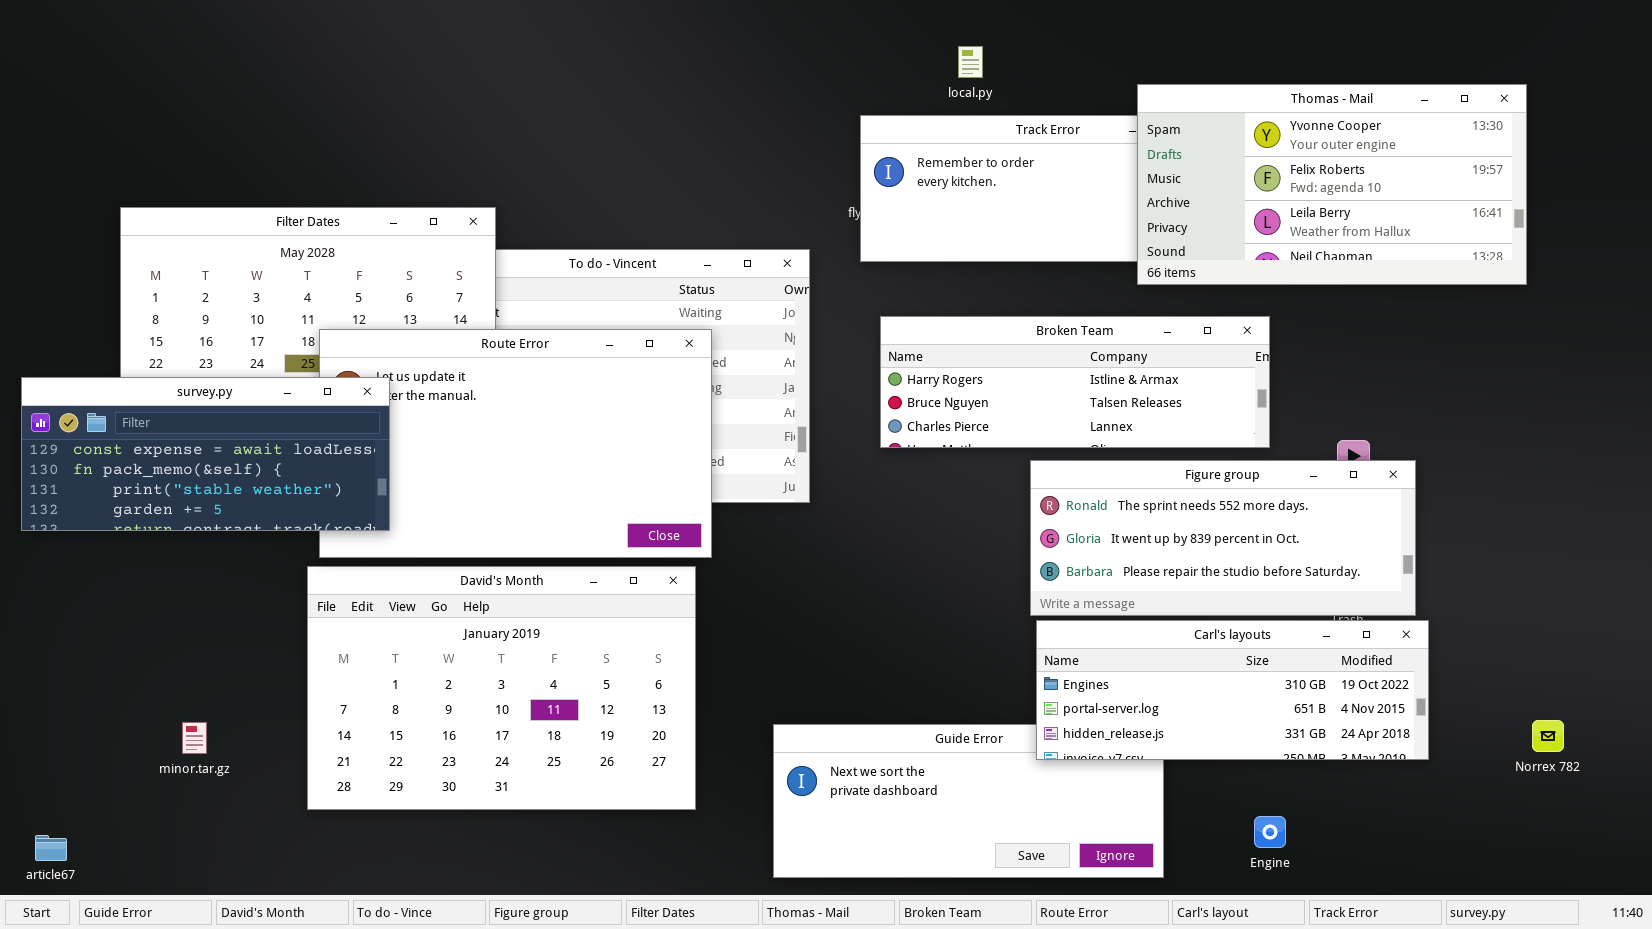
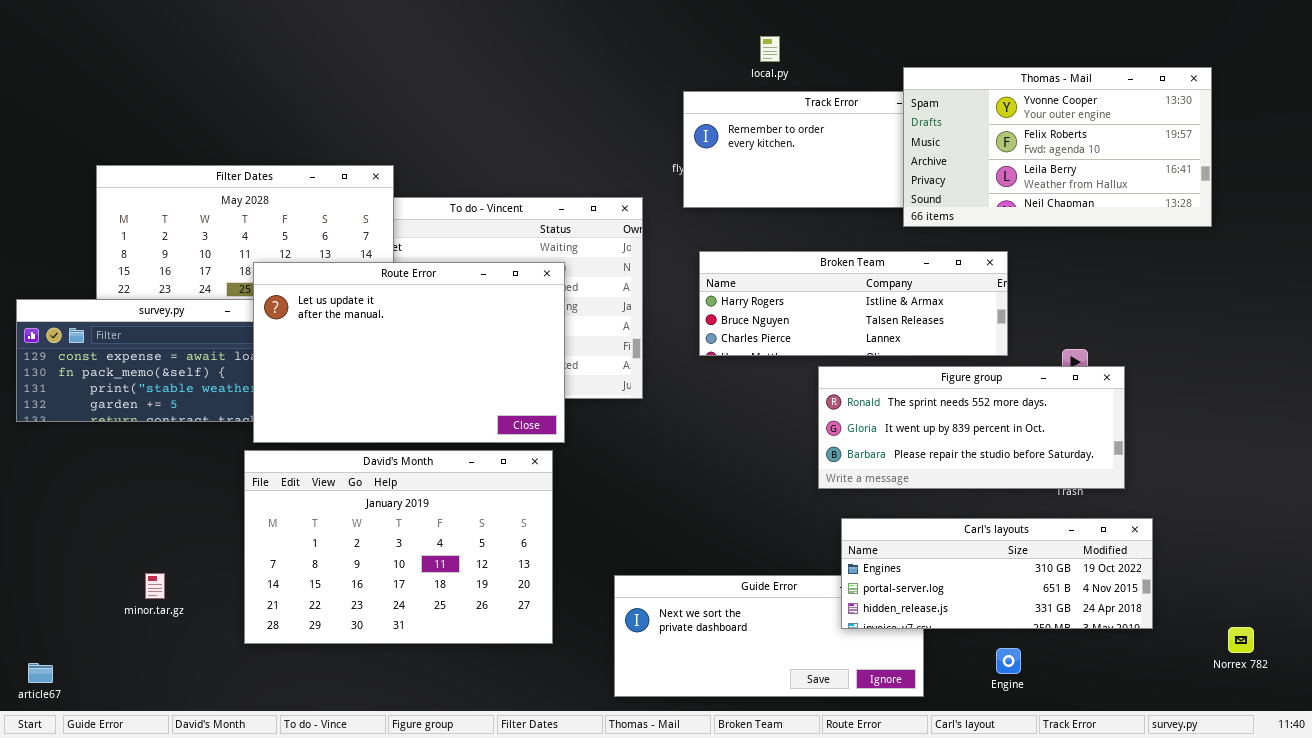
Route Error: [319,329,712,558] -> [253,262,565,443], raised
Carl's layouts: [1036,620,1429,760] -> [841,518,1153,629], moved
Norrex 782: [1532,720,1564,752] -> [1228,627,1254,653], moved

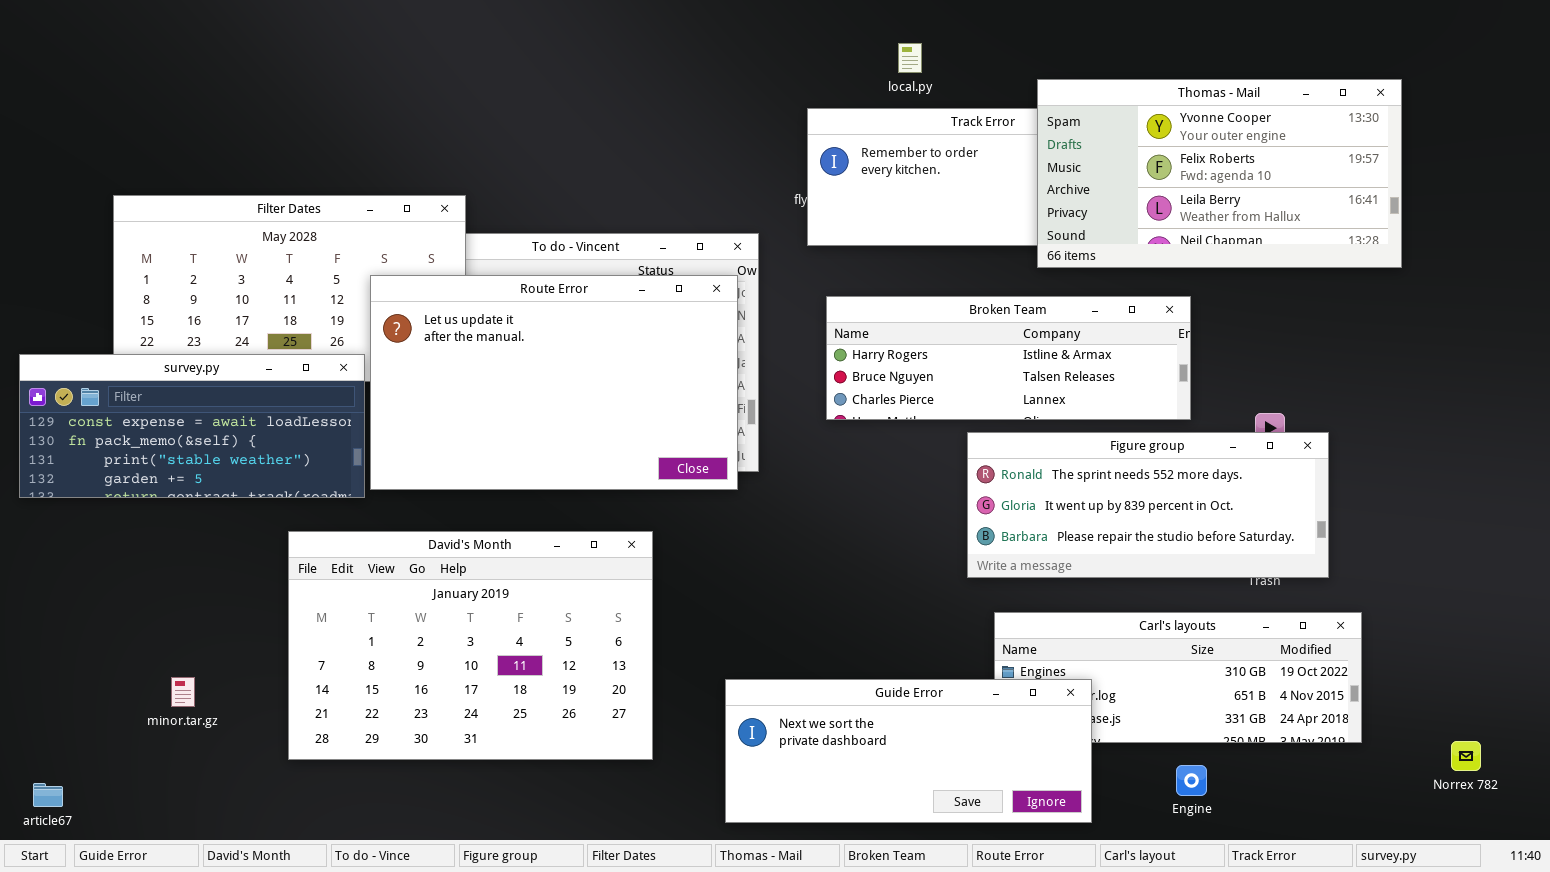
Thomas - Mail: [903,67,1212,227] -> [1037,79,1402,268], moved
Route Error: [253,262,565,443] -> [370,275,738,490], moved
Guide Error: [614,575,924,697] -> [725,679,1092,823], raised

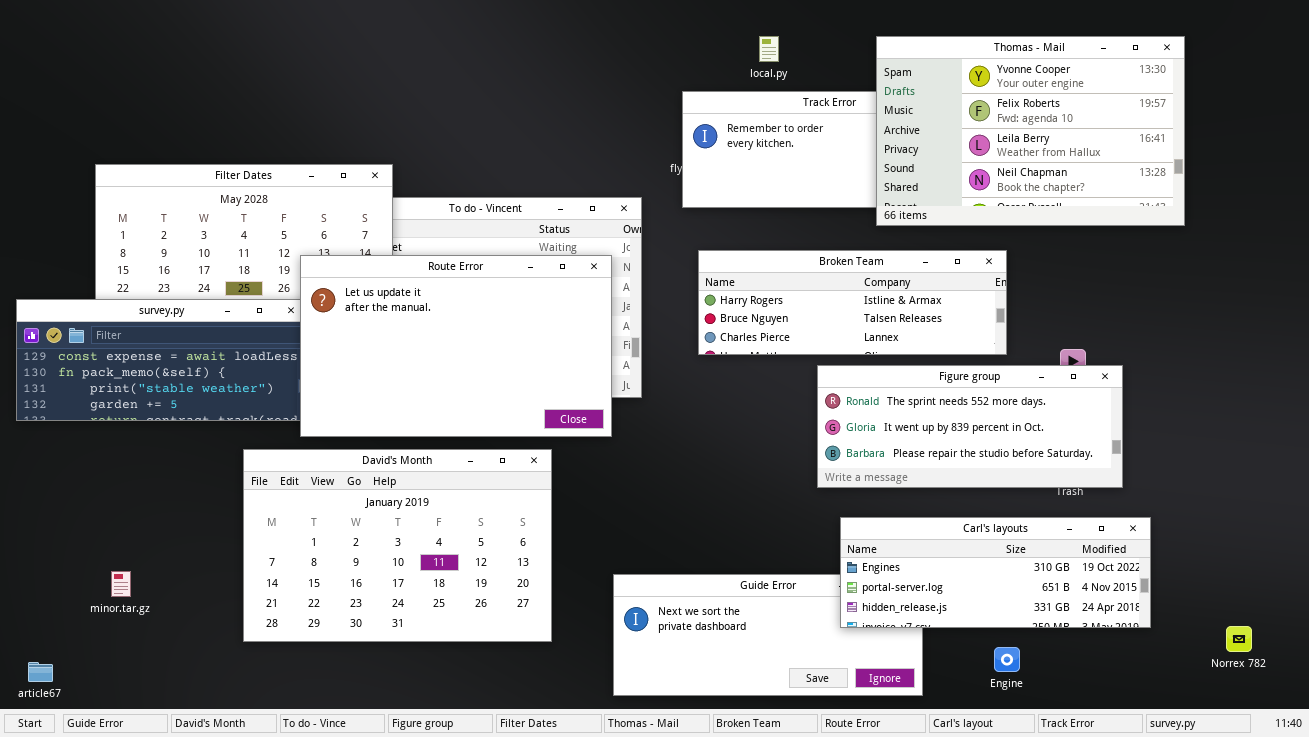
Thomas - Mail: [1037,79,1402,268] -> [876,36,1185,226], resized
Route Error: [370,275,738,490] -> [300,255,612,437], moved
Carl's layouts: [994,612,1362,743] -> [840,517,1151,628], raised
minor.tar.gz: [171,677,195,707] -> [111,571,131,597], moved

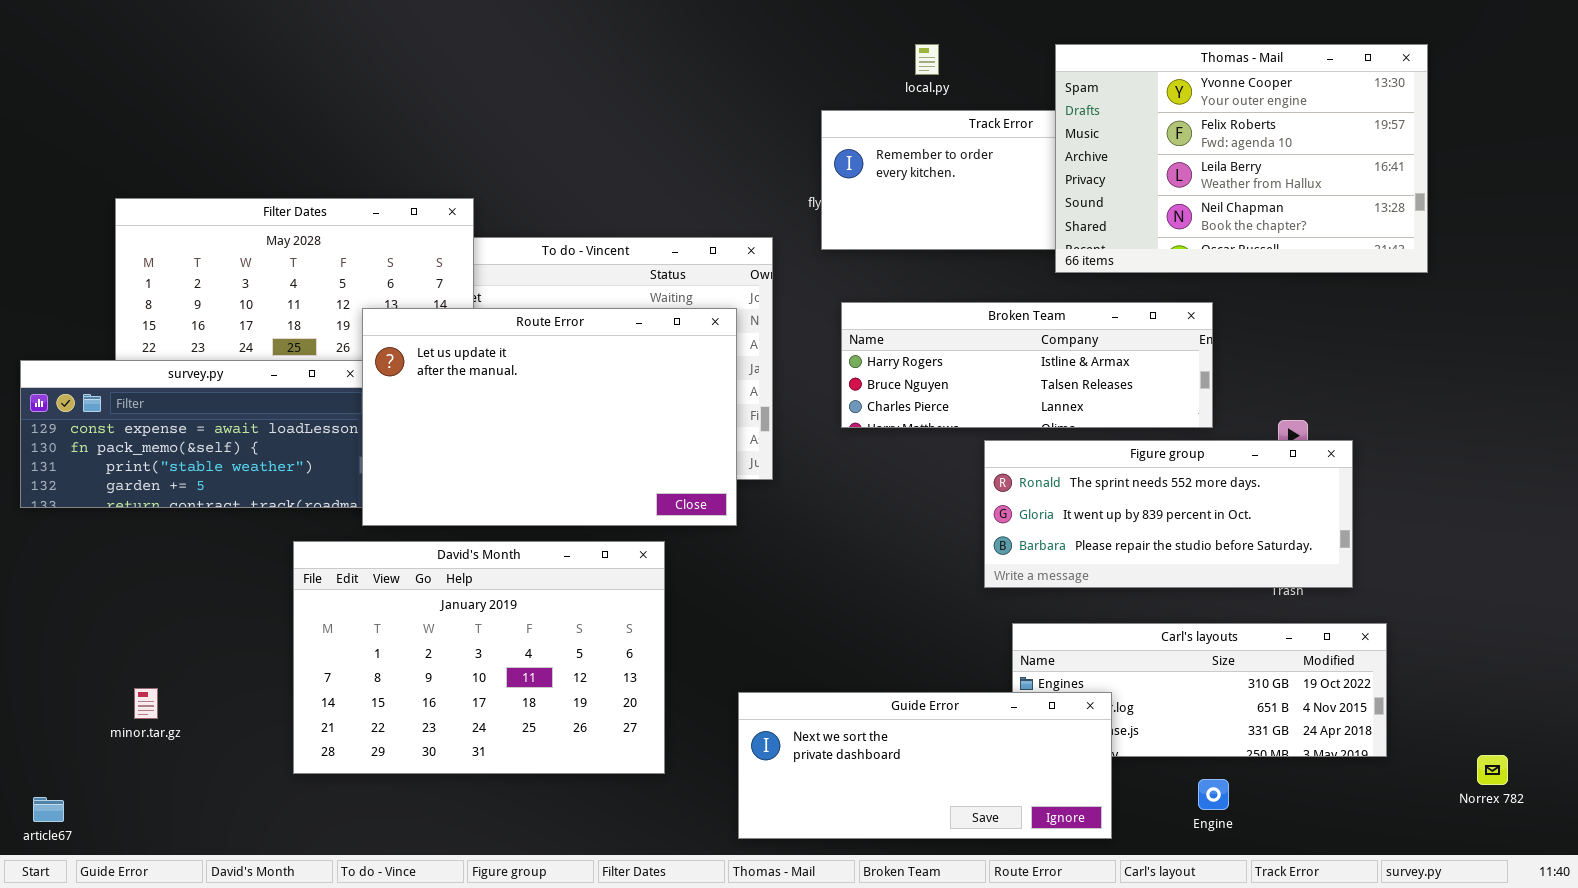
Guide Error: [613,574,923,696] -> [738,692,1112,839], raised

